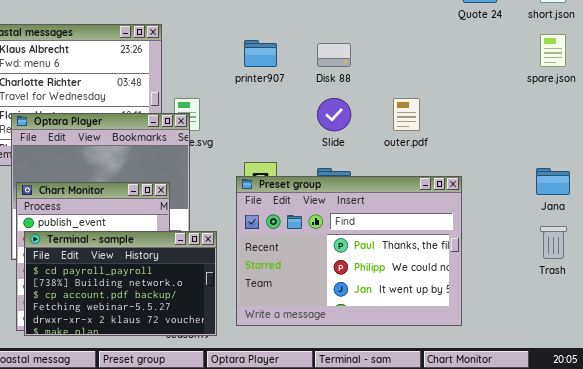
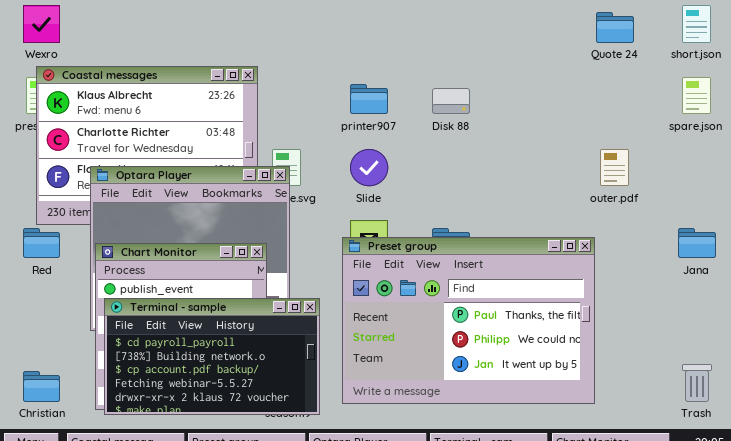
Slide: [317,98,351,131] -> [350,149,388,186], moved
outer.pdf: [393,98,420,131] -> [600,149,629,186], moved
Trash: [540,226,567,259] -> [682,364,712,402], moved

